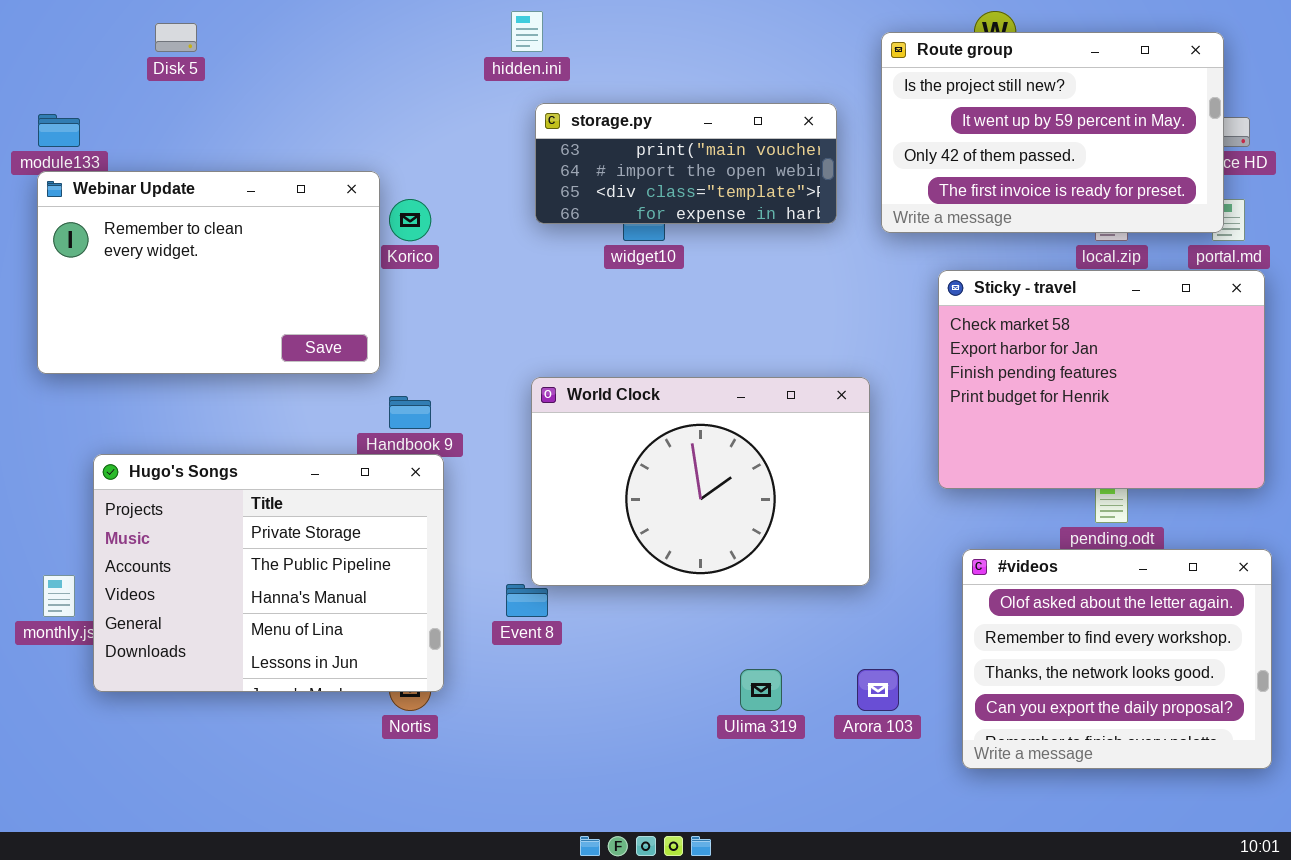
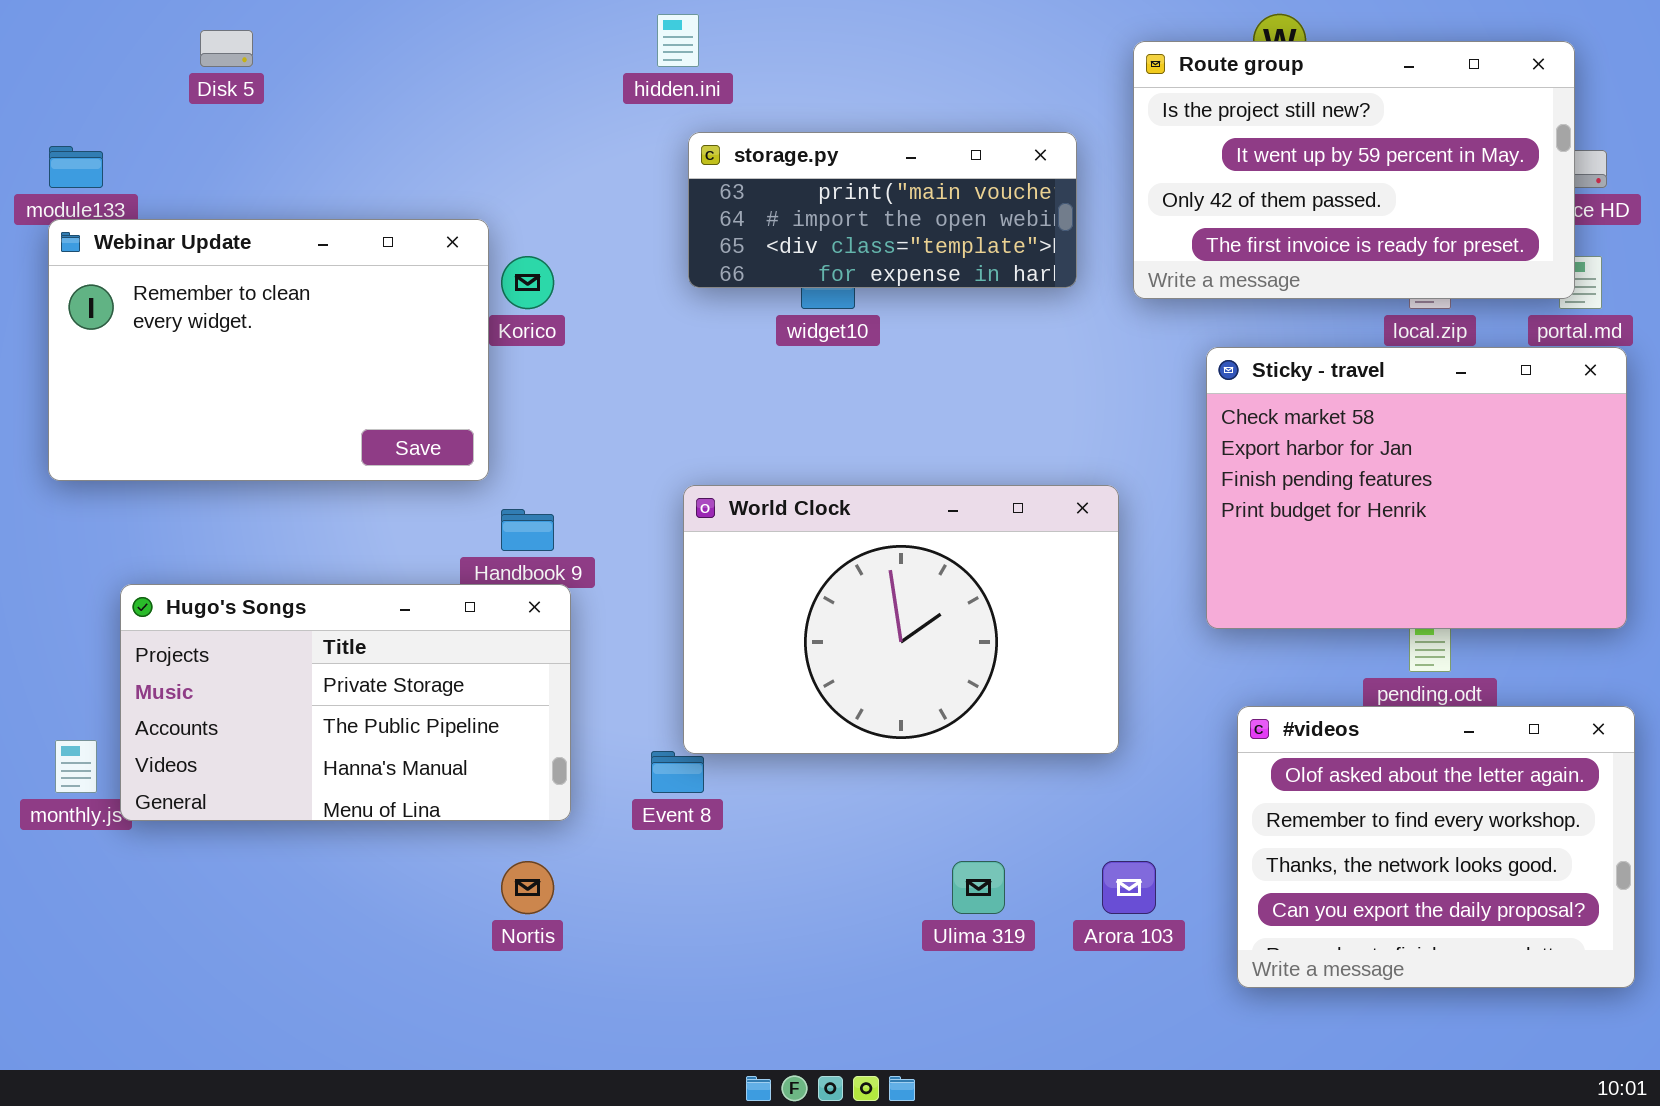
Hugo's Songs: [93,454,444,692] -> [120,584,571,821], resized

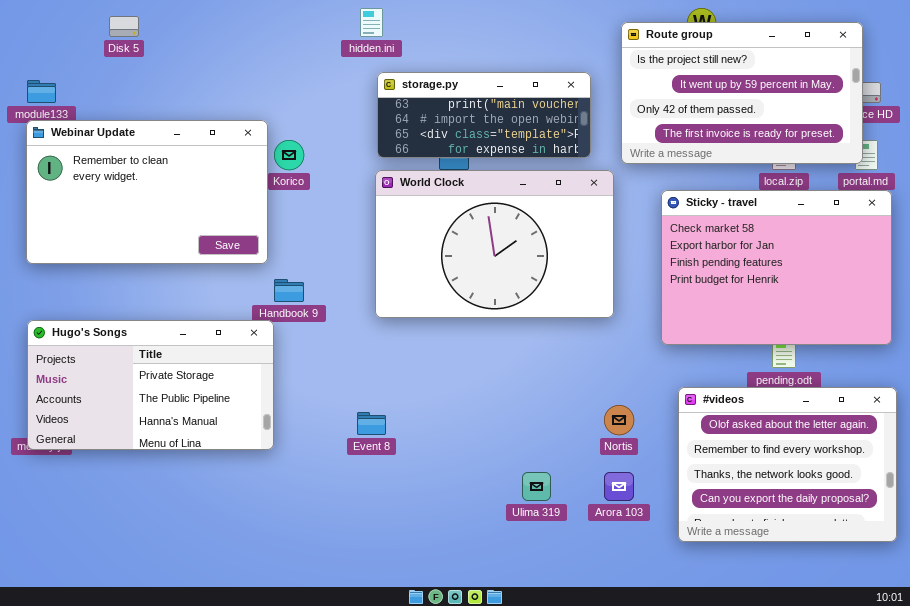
World Clock: [683,485,1119,754] -> [375,170,614,318], moved
Hugo's Songs: [120,584,571,821] -> [27,320,274,450], moved
Nortis: [501,861,554,914] -> [604,405,634,435], moved

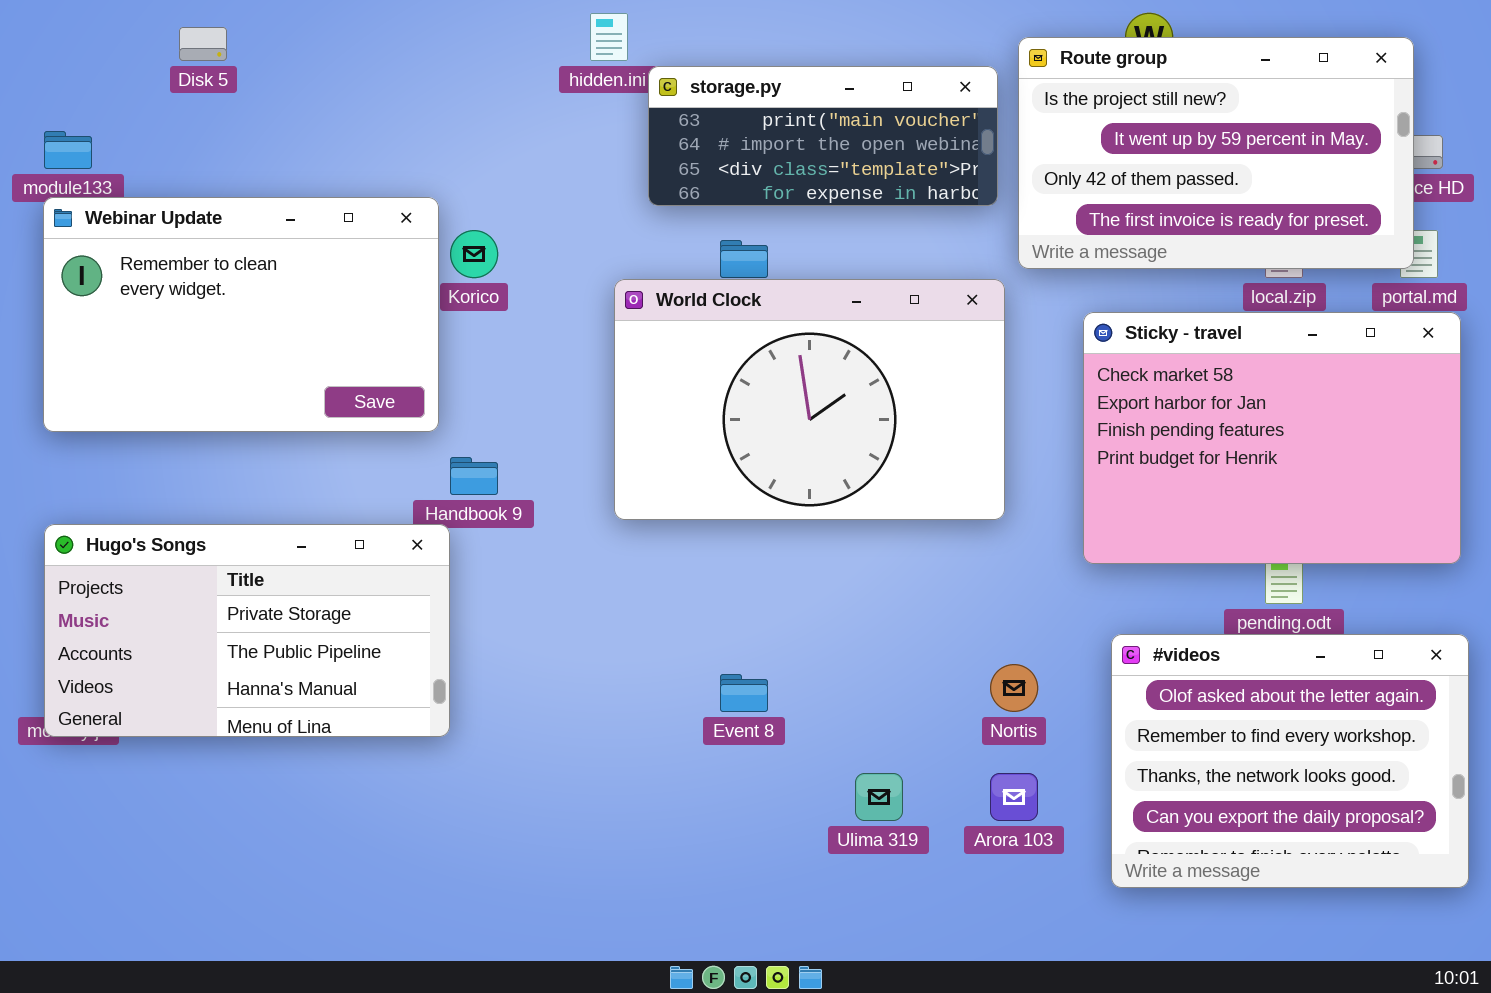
storage.py: [377,72,591,158] -> [648,66,998,206], moved
Event 8: [357,412,386,435] -> [720,674,768,712], moved

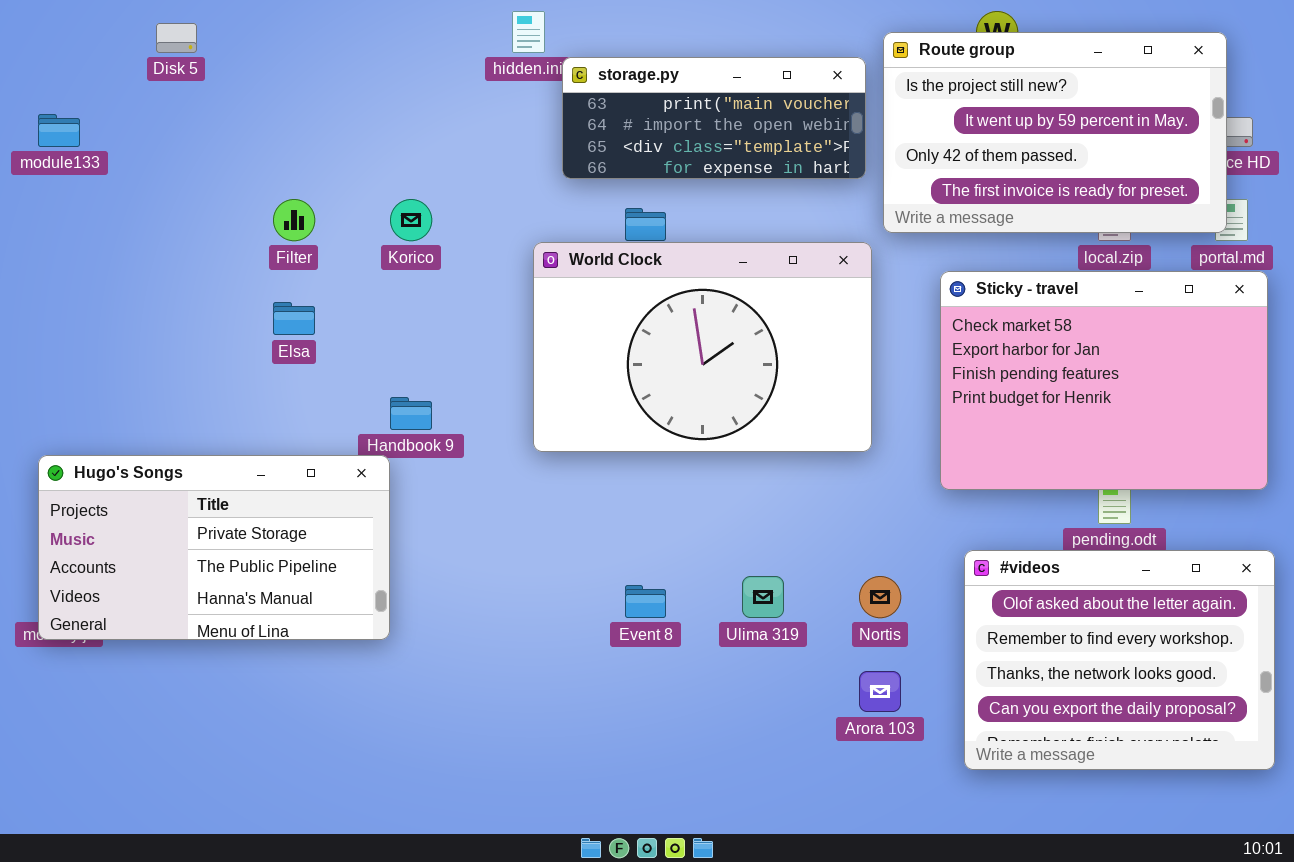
Webinar Update: [43,197,439,432] -> none, closed
Ulima 319: [855,773,903,821] -> [742,576,784,618], moved

